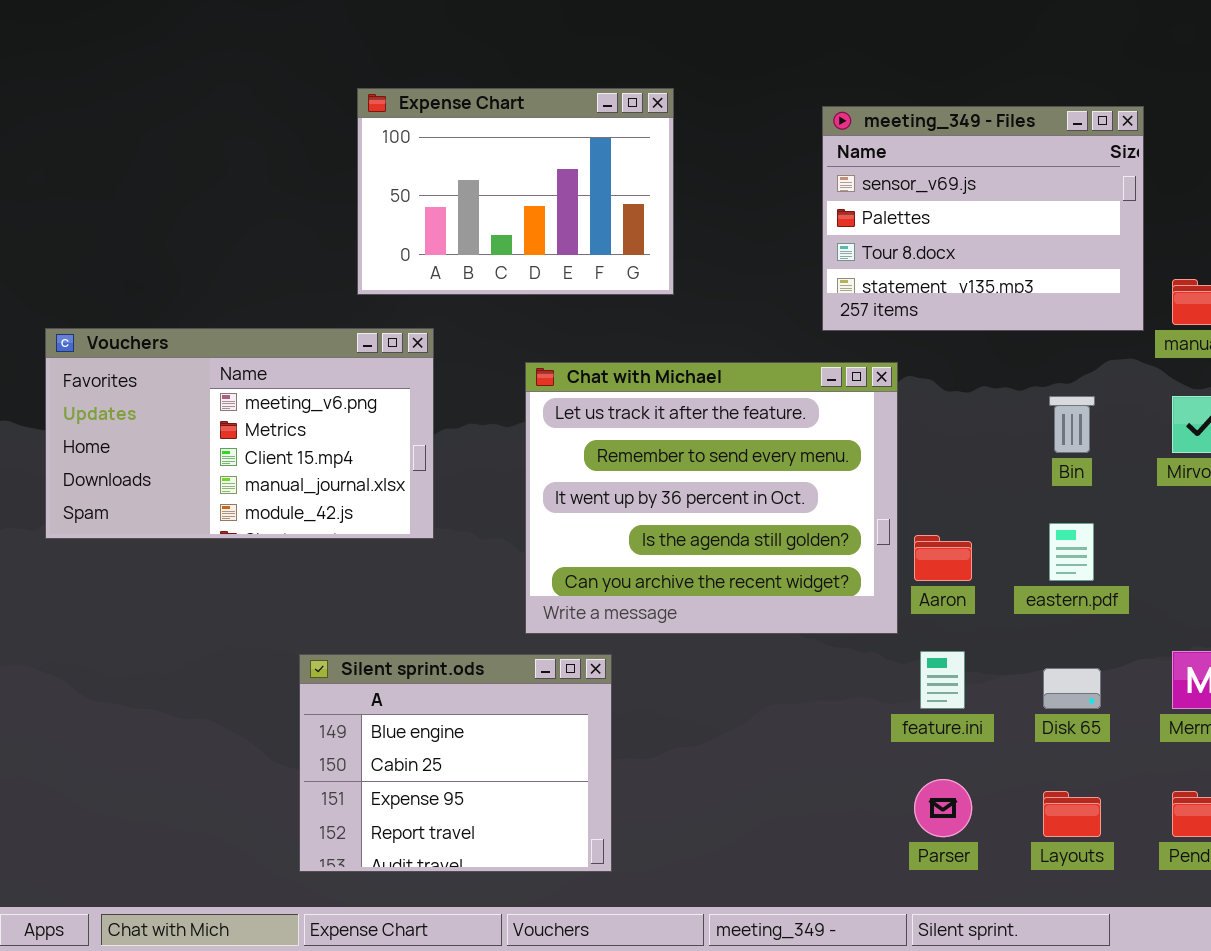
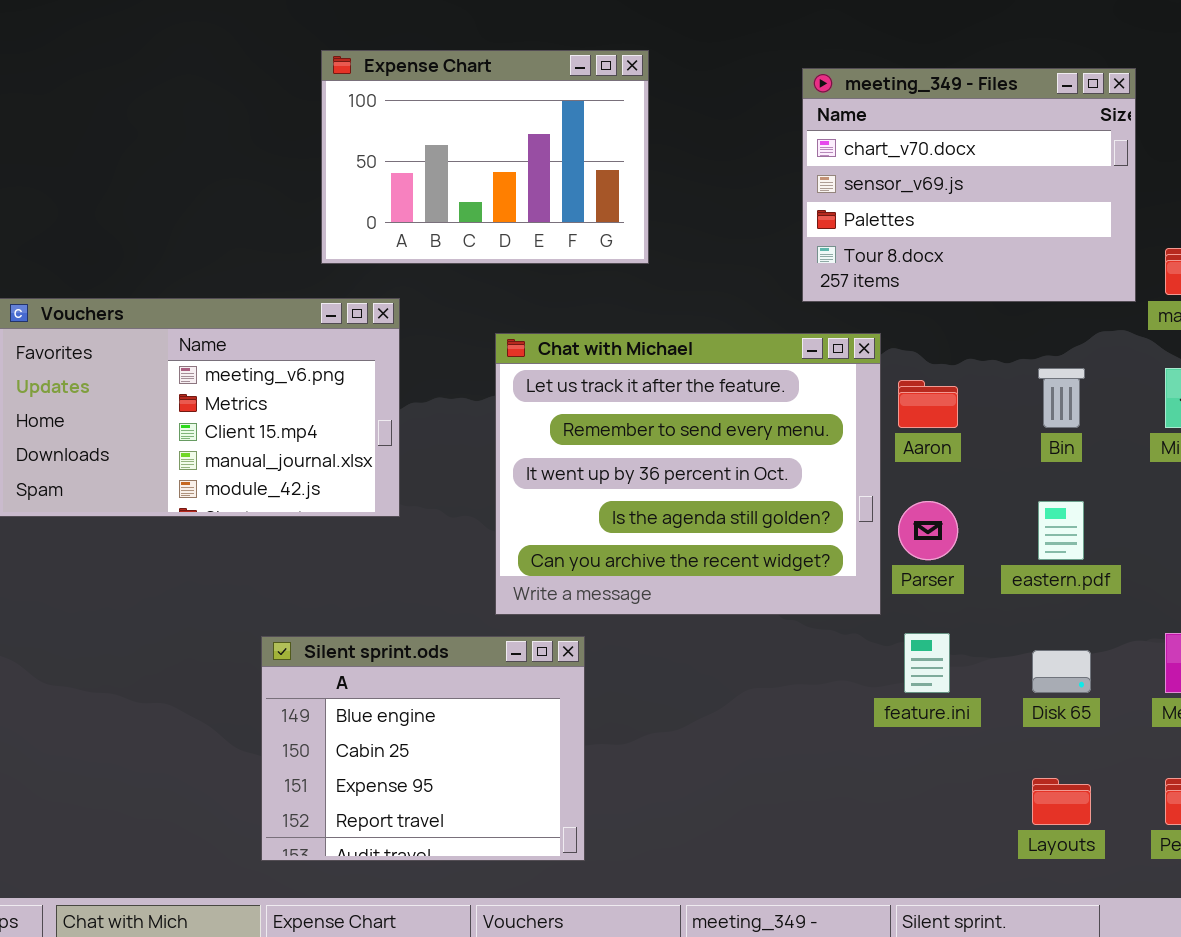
meeting_349 - Files: [822,106,1144,331] -> [802,68,1136,302], scrolled up 1 row
Aaron: [914,535,972,581] -> [898,380,958,428], moved
Parser: [914,779,972,837] -> [898,501,958,560], moved

